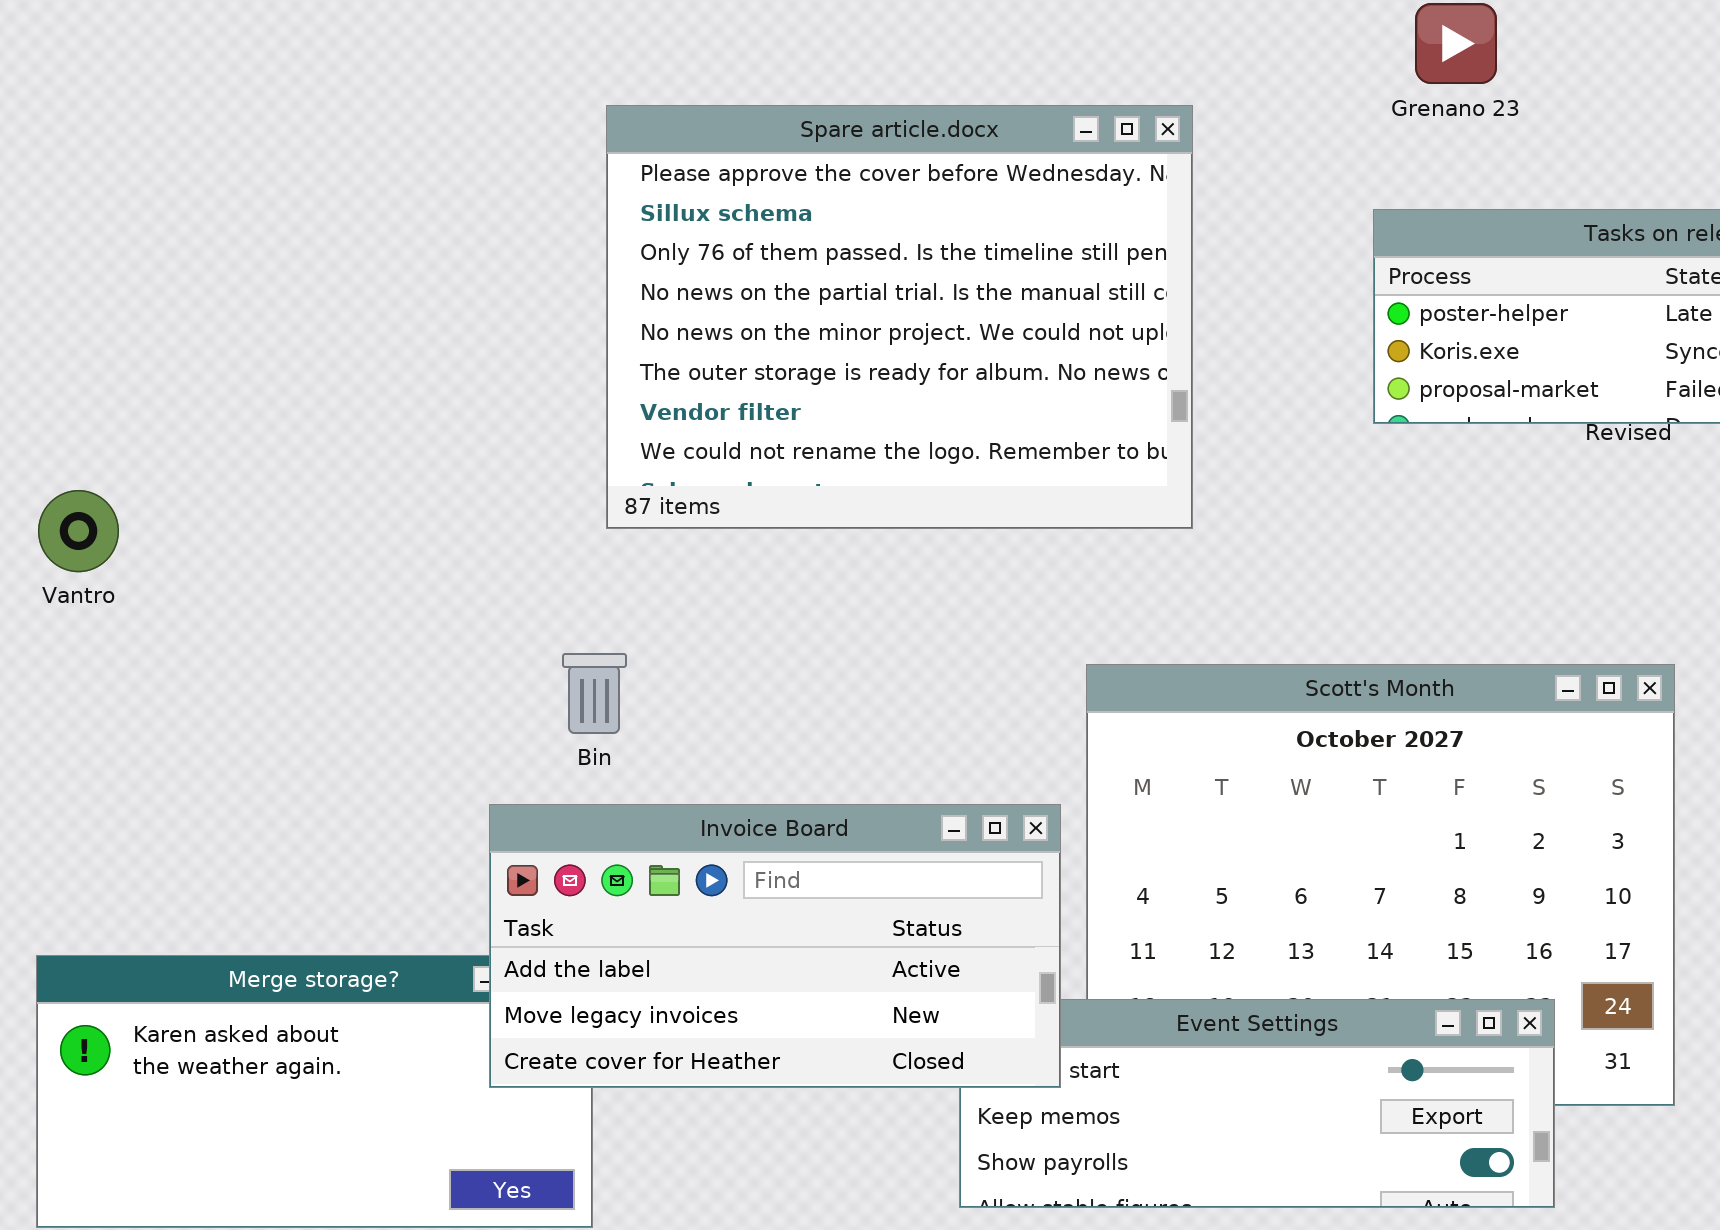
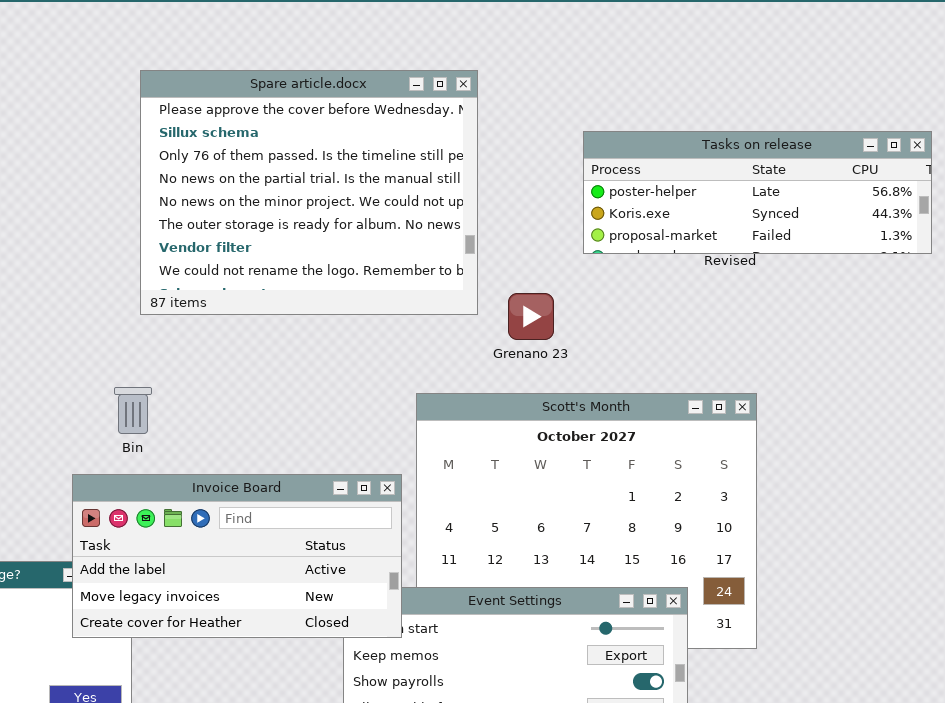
Grenano 23: [1415,3,1497,84] -> [508,293,554,340], moved

